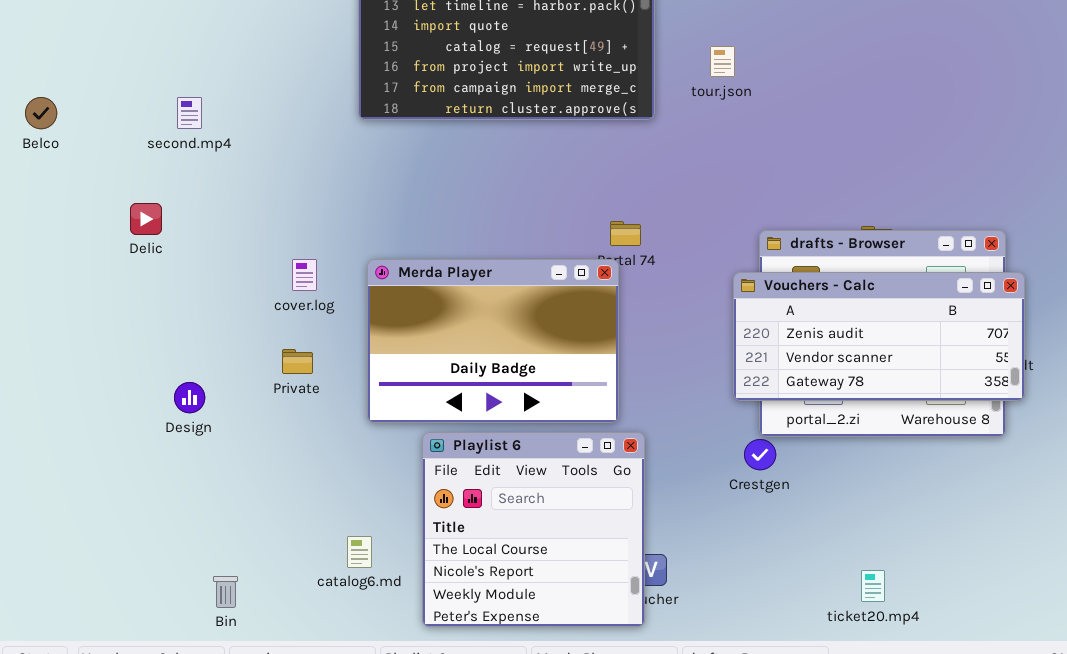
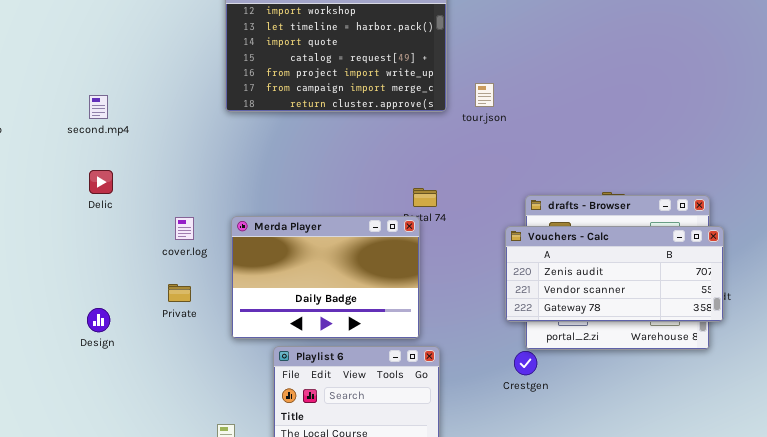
tour.json: [710,46,735,77] -> [475,83,494,107], moved
Delic: [130,203,162,235] -> [89,170,113,194], moved

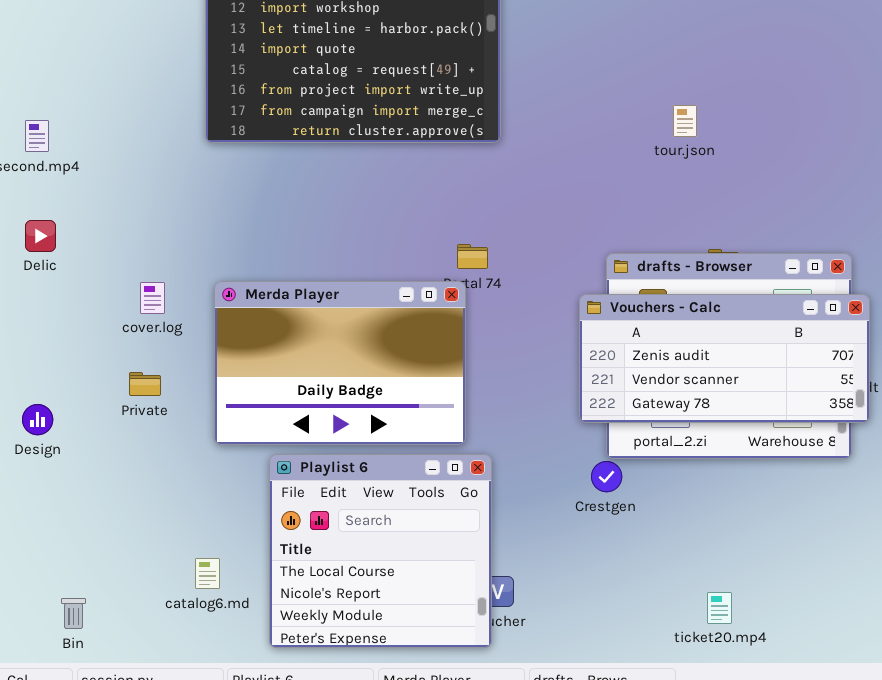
tour.json: [475,83,494,107] -> [673,105,697,137], moved

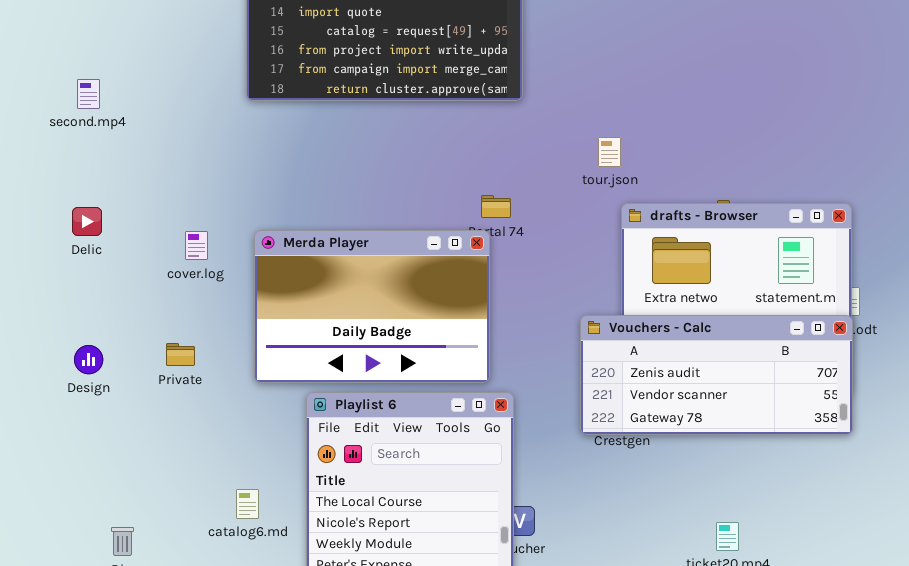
tour.json: [673,105,697,137] -> [598,137,621,167], moved
Delic: [25,220,56,252] -> [72,207,102,236], moved
Vouchers - Calc: [579,294,870,423] -> [580,315,853,435], moved
Private: [129,372,161,396] -> [166,343,195,366], moved

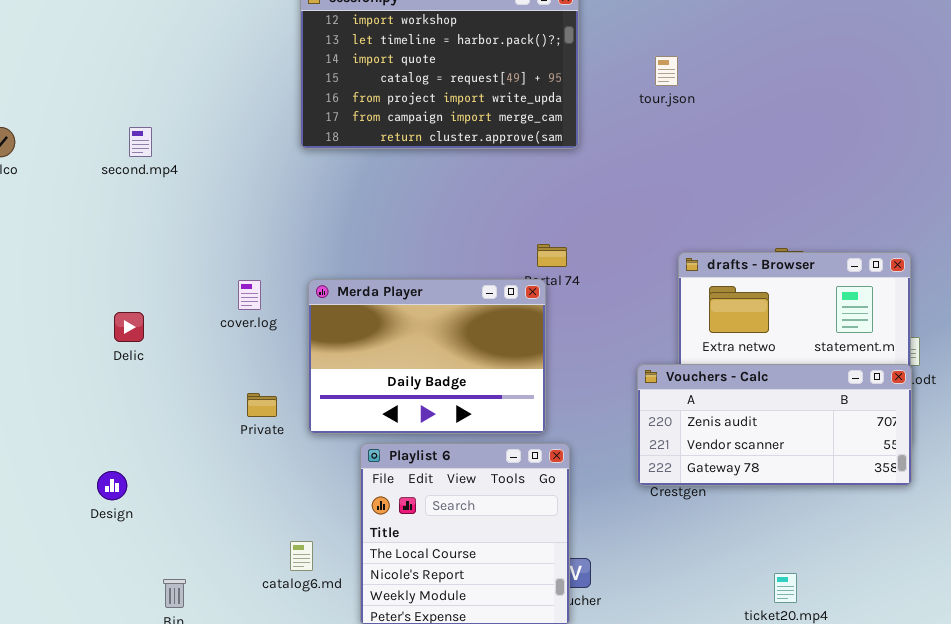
tour.json: [598,137,621,167] -> [655,56,678,86], moved
Delic: [72,207,102,236] -> [114,312,144,342], moved
Private: [166,343,195,366] -> [247,393,277,417], moved
Design: [74,345,103,374] -> [97,471,127,500], moved

